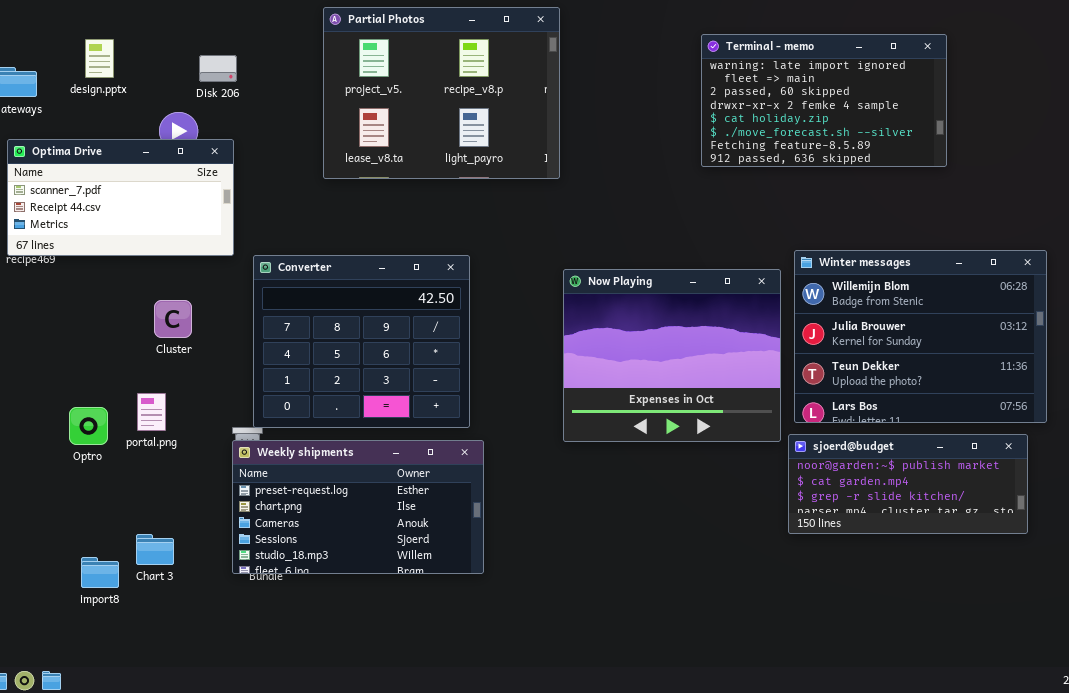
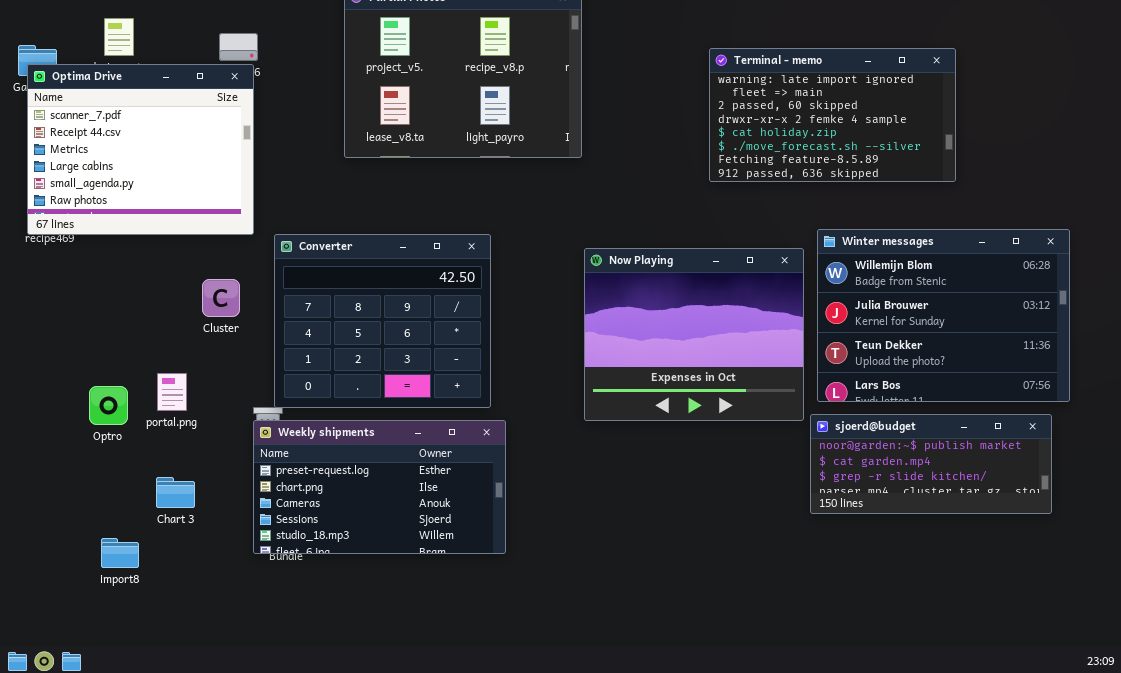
Terminal - memo: [701,34,947,167] -> [709,48,956,182], moved
Optima Drive: [7,139,234,256] -> [27,64,254,235], resized
Cluster: [154,300,192,338] -> [202,279,240,317], moved
Chart 3: [136,534,174,565] -> [156,477,195,508], moved

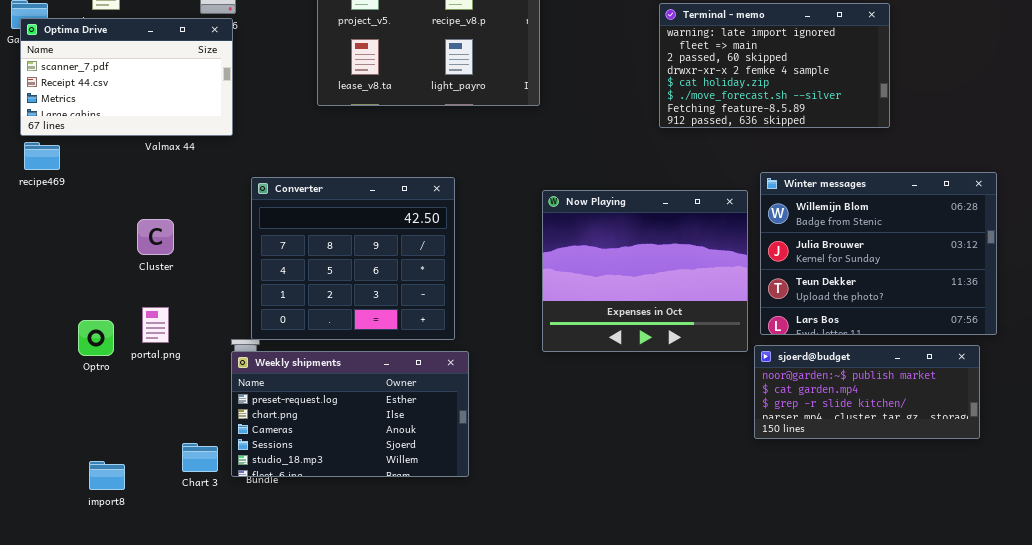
Optima Drive: [27,64,254,235] -> [20,18,233,136], resized
Cluster: [202,279,240,317] -> [137,219,174,255], moved
Chart 3: [156,477,195,508] -> [182,443,218,472], moved

